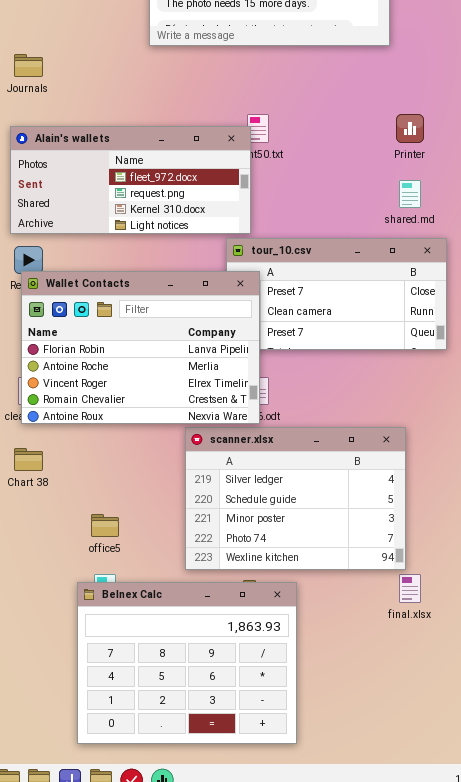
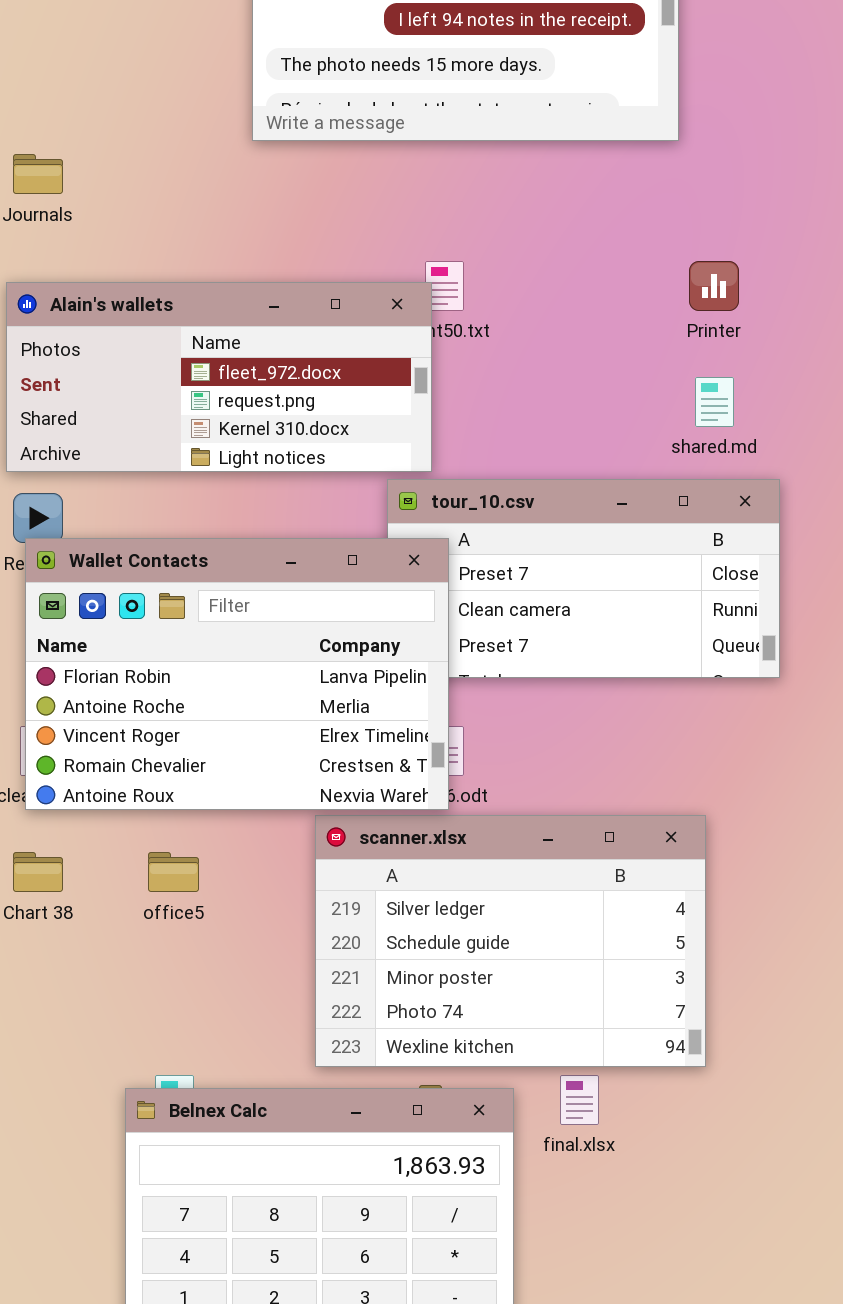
office5: [91,514,119,537] -> [148,852,199,892], moved
final.xlsx: [399,574,421,603] -> [560,1075,599,1125], moved

